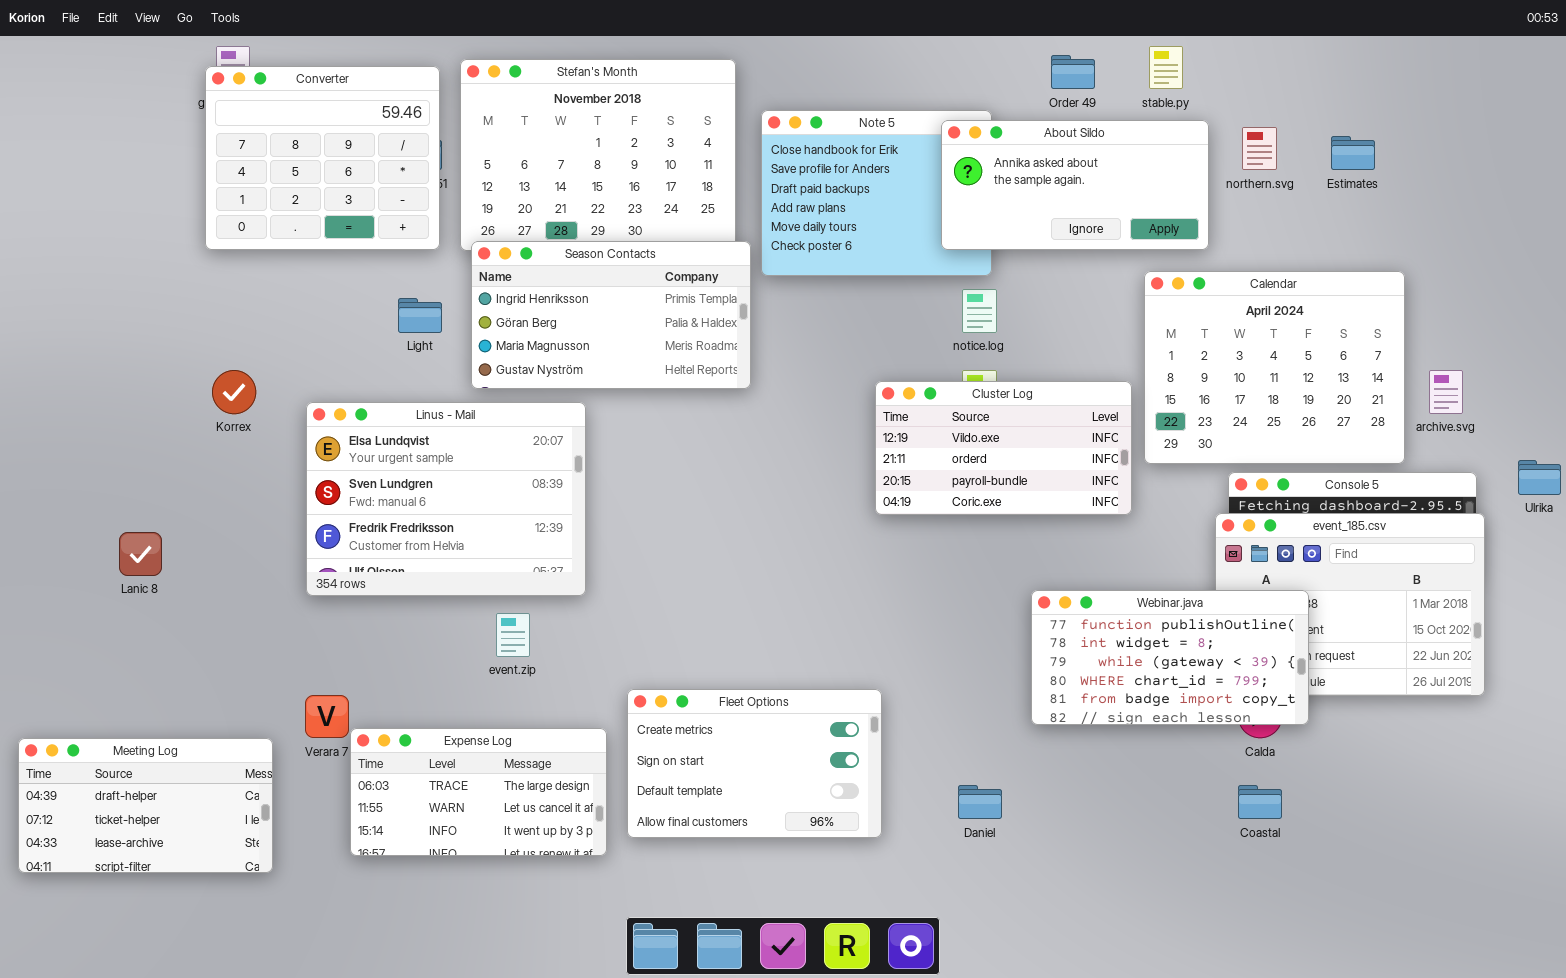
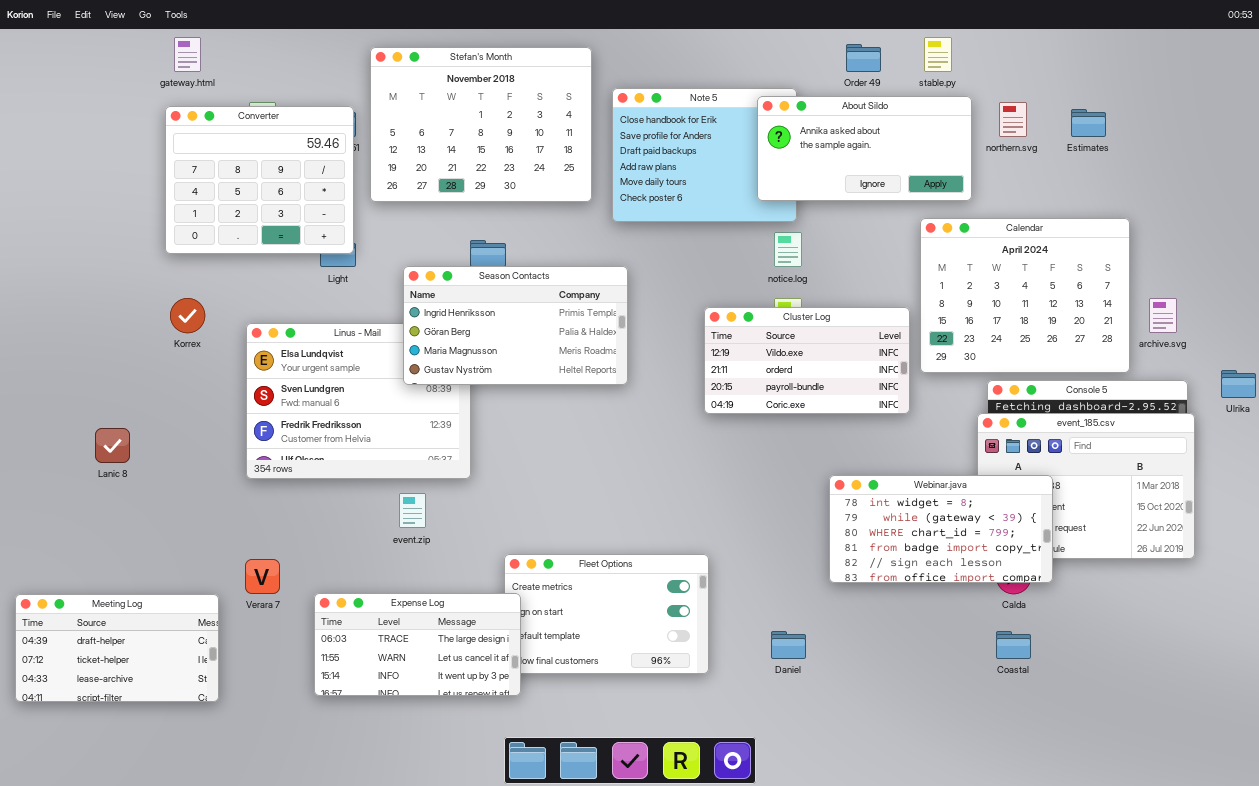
Converter: [205,66,440,250] -> [165,106,354,254], moved
Season Contacts: [471,241,751,389] -> [403,266,628,385], moved
Webinar.java: [1031,590,1309,725] -> [829,475,1053,583], scrolled down 1 row
Expense Log: [350,728,607,856] -> [314,593,521,696], moved

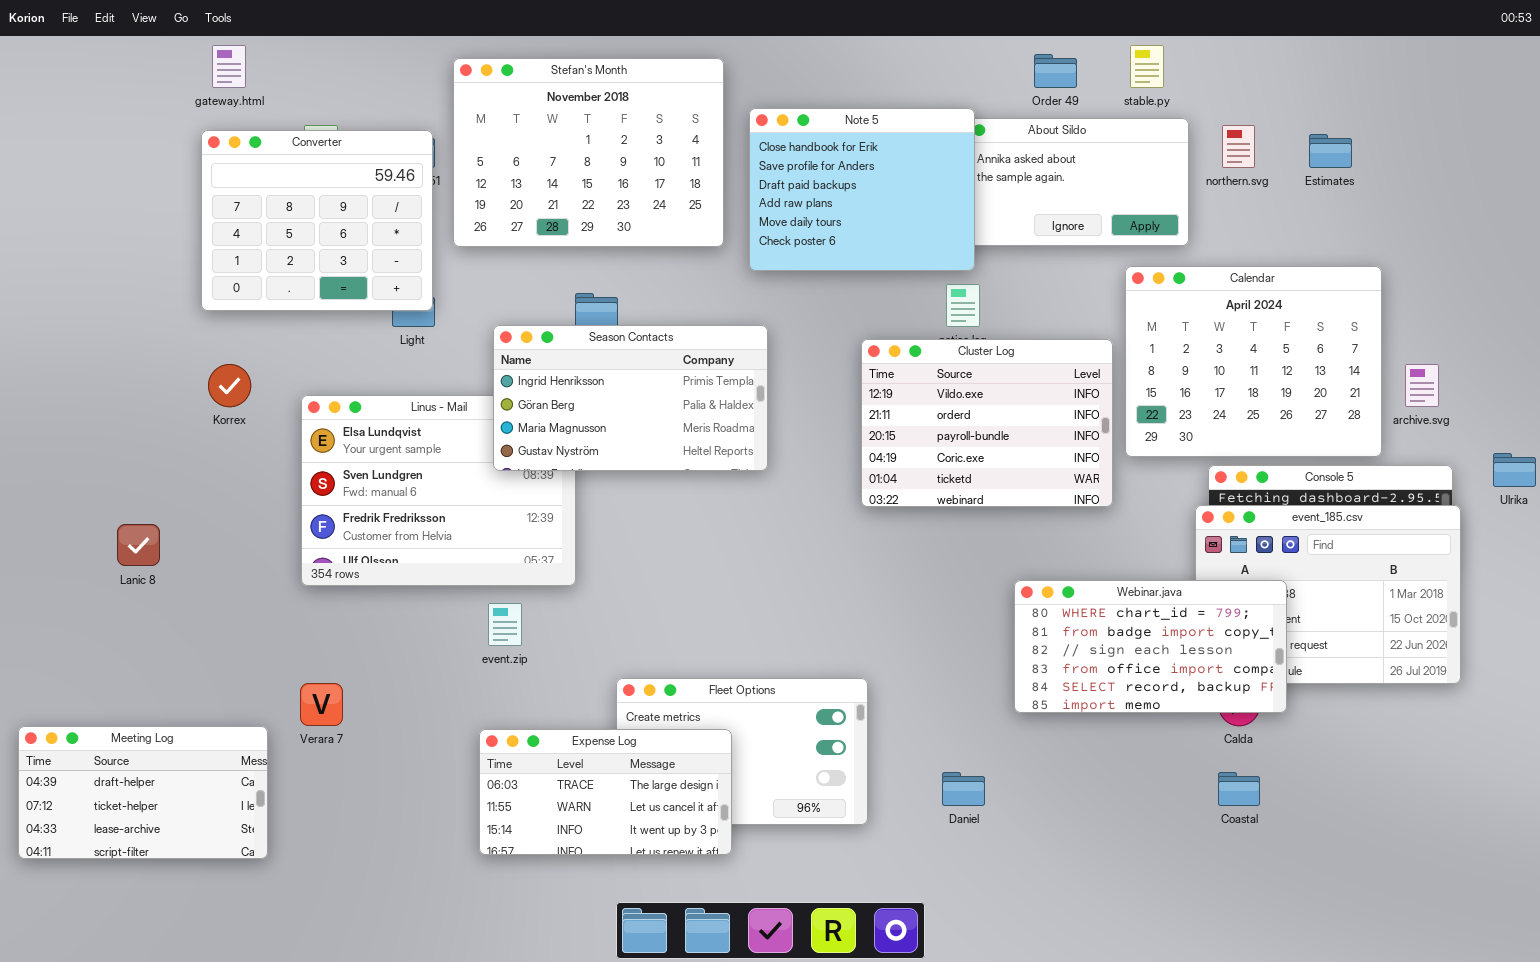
Note 5: [612,88,797,222] -> [749,108,975,271], raised
Cluster Log: [704,307,910,414] -> [861,339,1113,507], resized
Webinar.java: [829,475,1053,583] -> [1014,580,1287,713], scrolled down 2 rows
Expense Log: [314,593,521,696] -> [479,729,732,855], moved

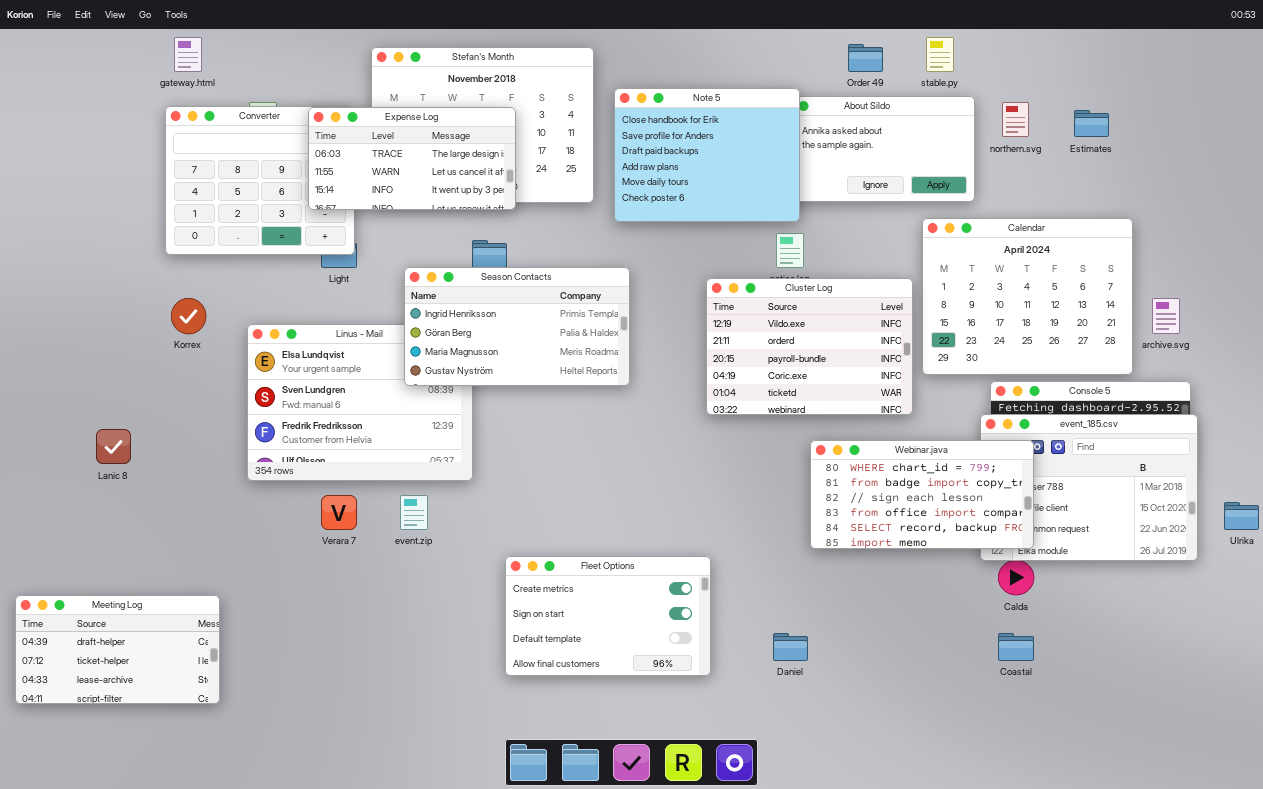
Ulrika: [1493,453,1536,487] -> [1224,502,1259,530], moved
Webinar.java: [1014,580,1287,713] -> [810,440,1034,549], moved
Verara 7: [300,683,343,726] -> [321,495,357,530], moved
Expense Log: [479,729,732,855] -> [308,107,516,210], moved

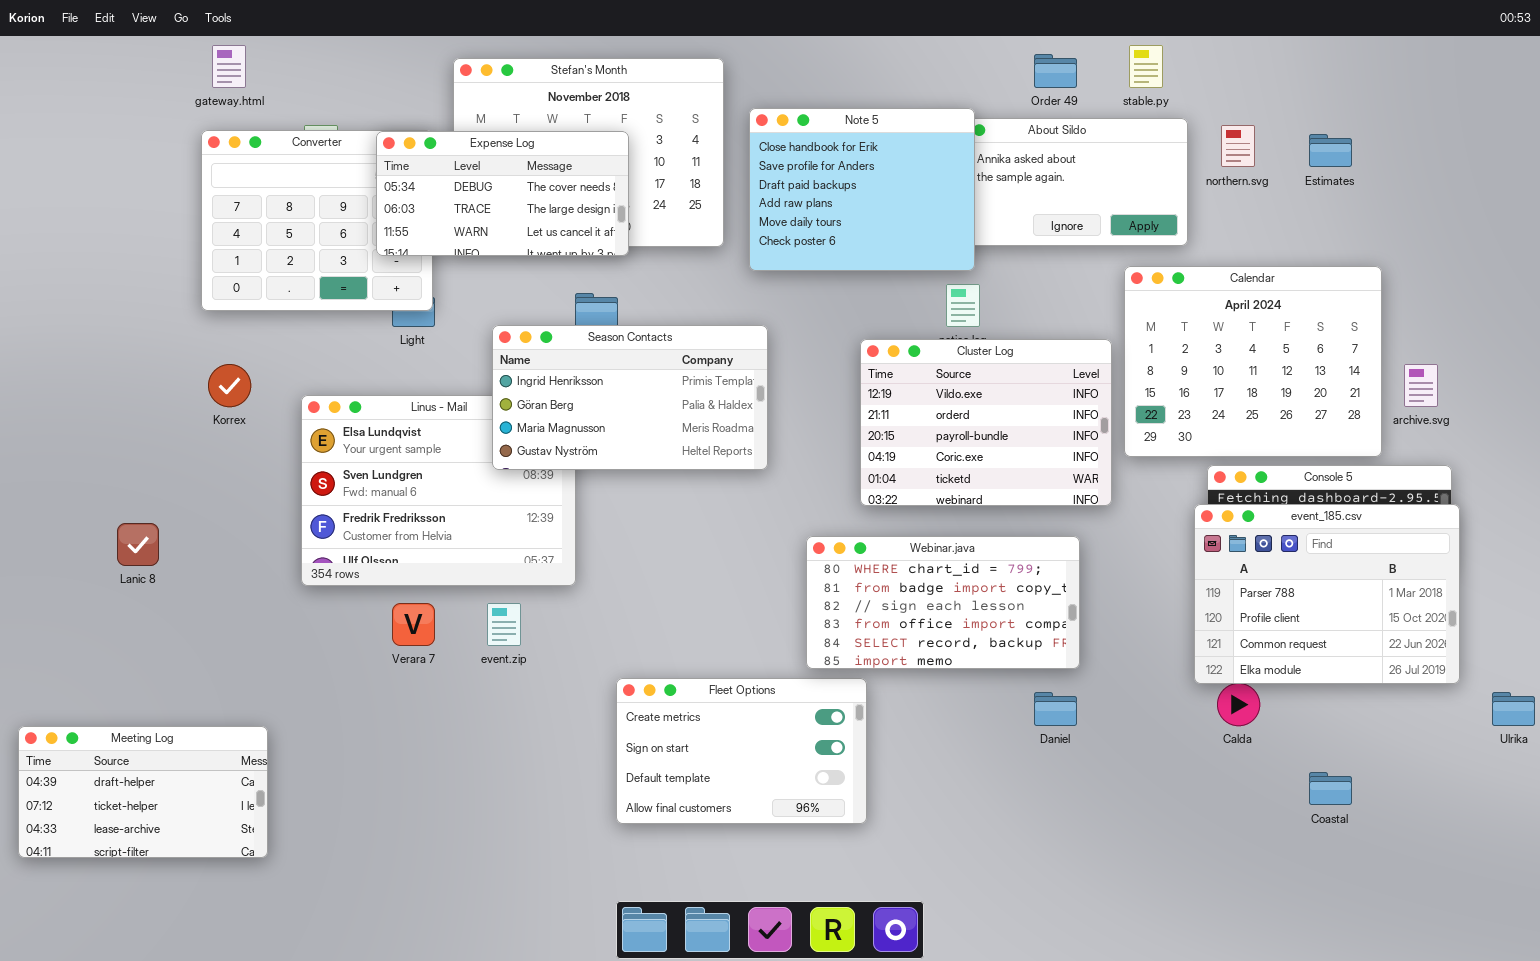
Expense Log: [308,107,516,210] -> [376,131,629,256], scrolled up 1 row
Webinar.java: [810,440,1034,549] -> [806,536,1080,669], moved
Ulrika: [1224,502,1259,530] -> [1492,692,1535,726], moved
Daniel: [773,633,808,661] -> [1034,692,1077,726], moved
Coastal: [998,633,1034,661] -> [1309,772,1352,805], moved

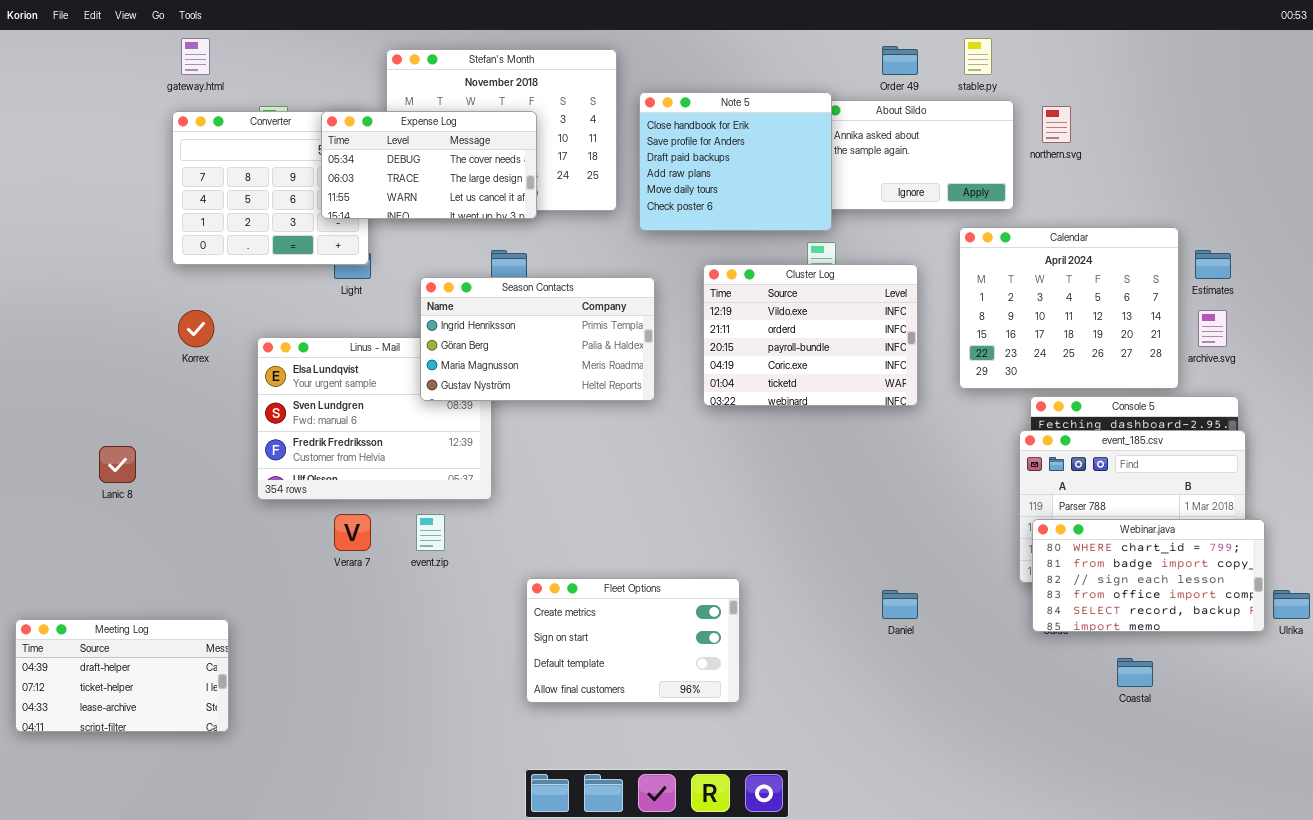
Estimates: [1309,134,1352,167] -> [1195,250,1231,279], moved
Cluster Log: [860,339,1112,506] -> [703,264,918,406], moved
Webinar.java: [806,536,1080,669] -> [1032,519,1265,632], moved

